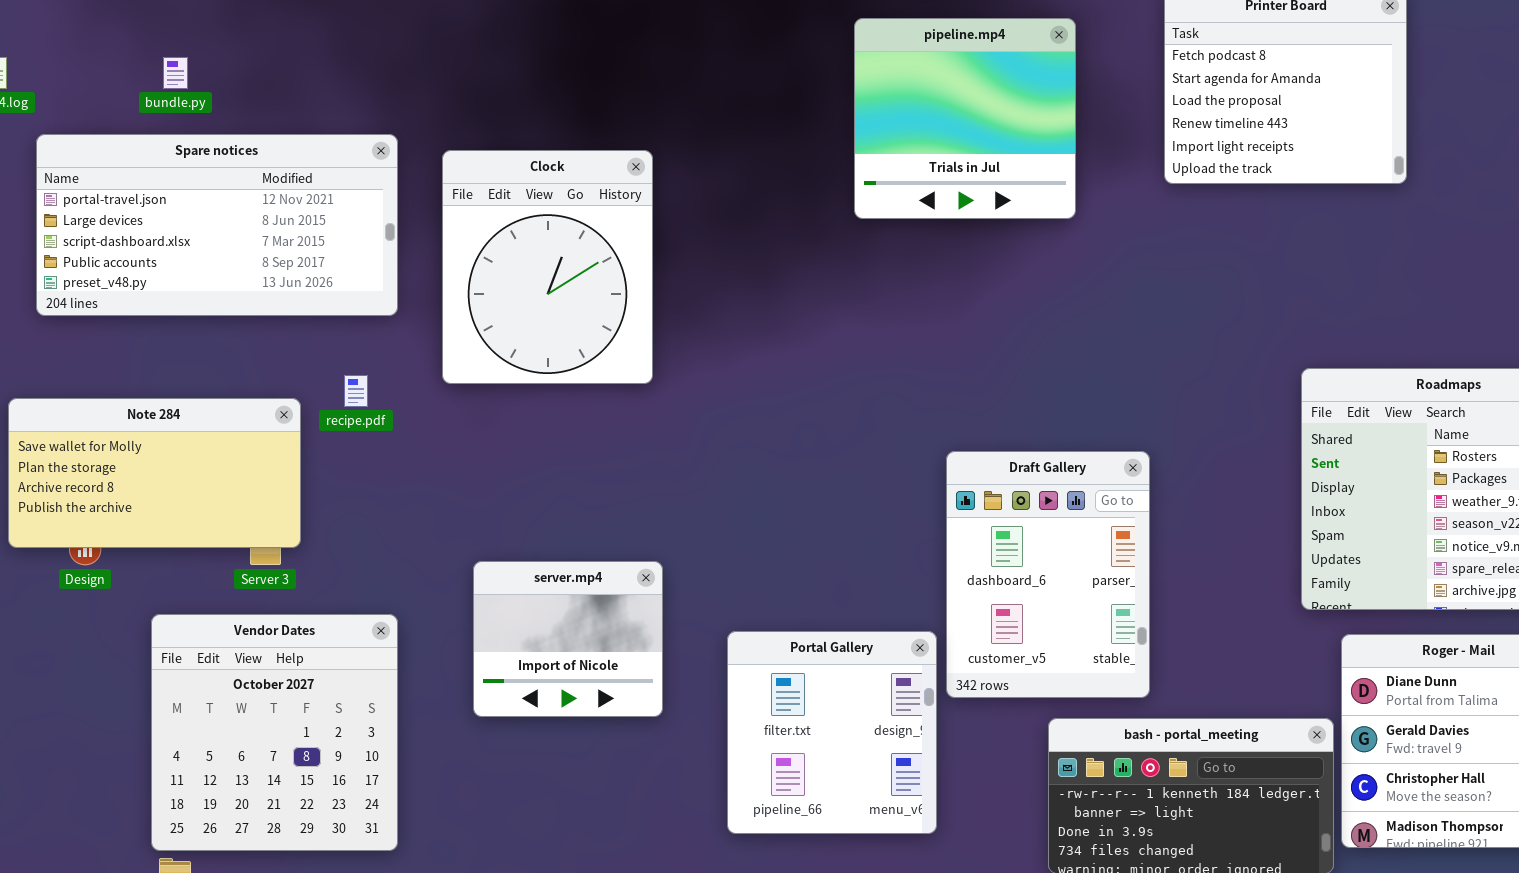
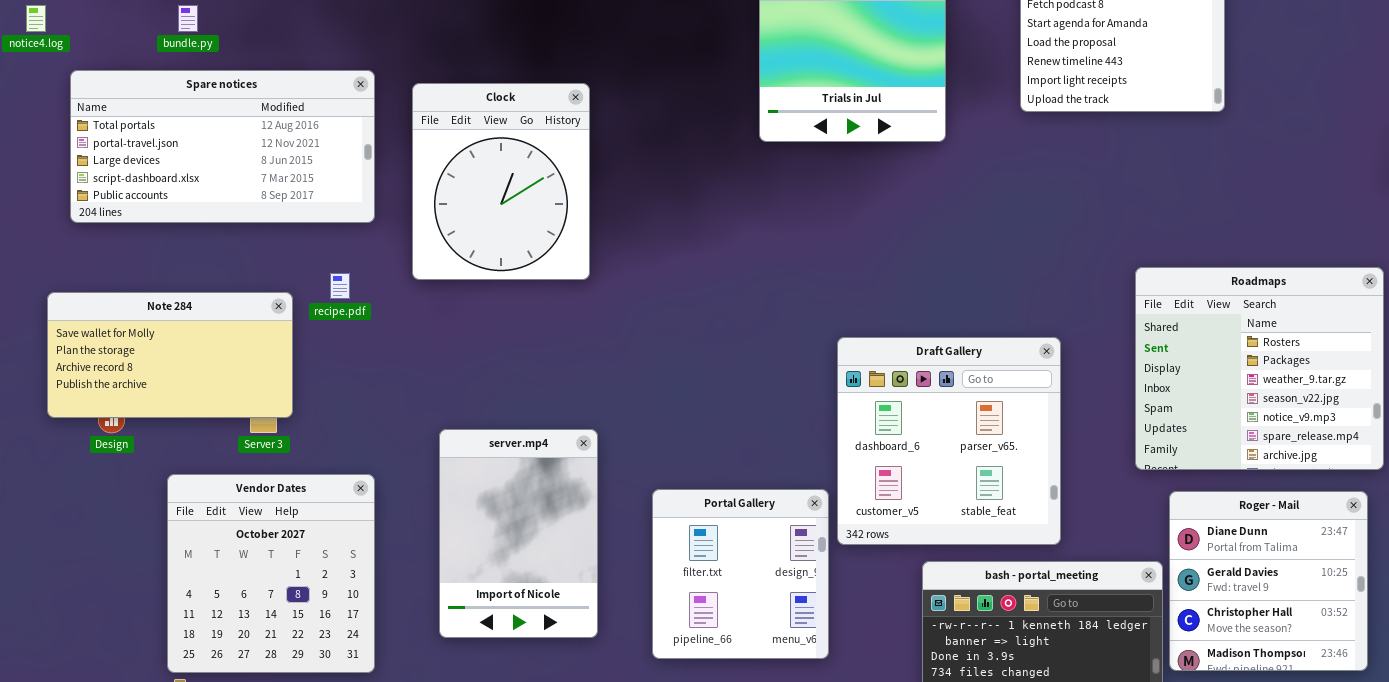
Spare notices: [36,134,398,316] -> [70,70,375,223], scrolled up 1 row
Draft Gallery: [946,451,1150,698] -> [837,337,1061,545], resized
server.mp4: [473,561,663,717] -> [439,429,598,638], resized

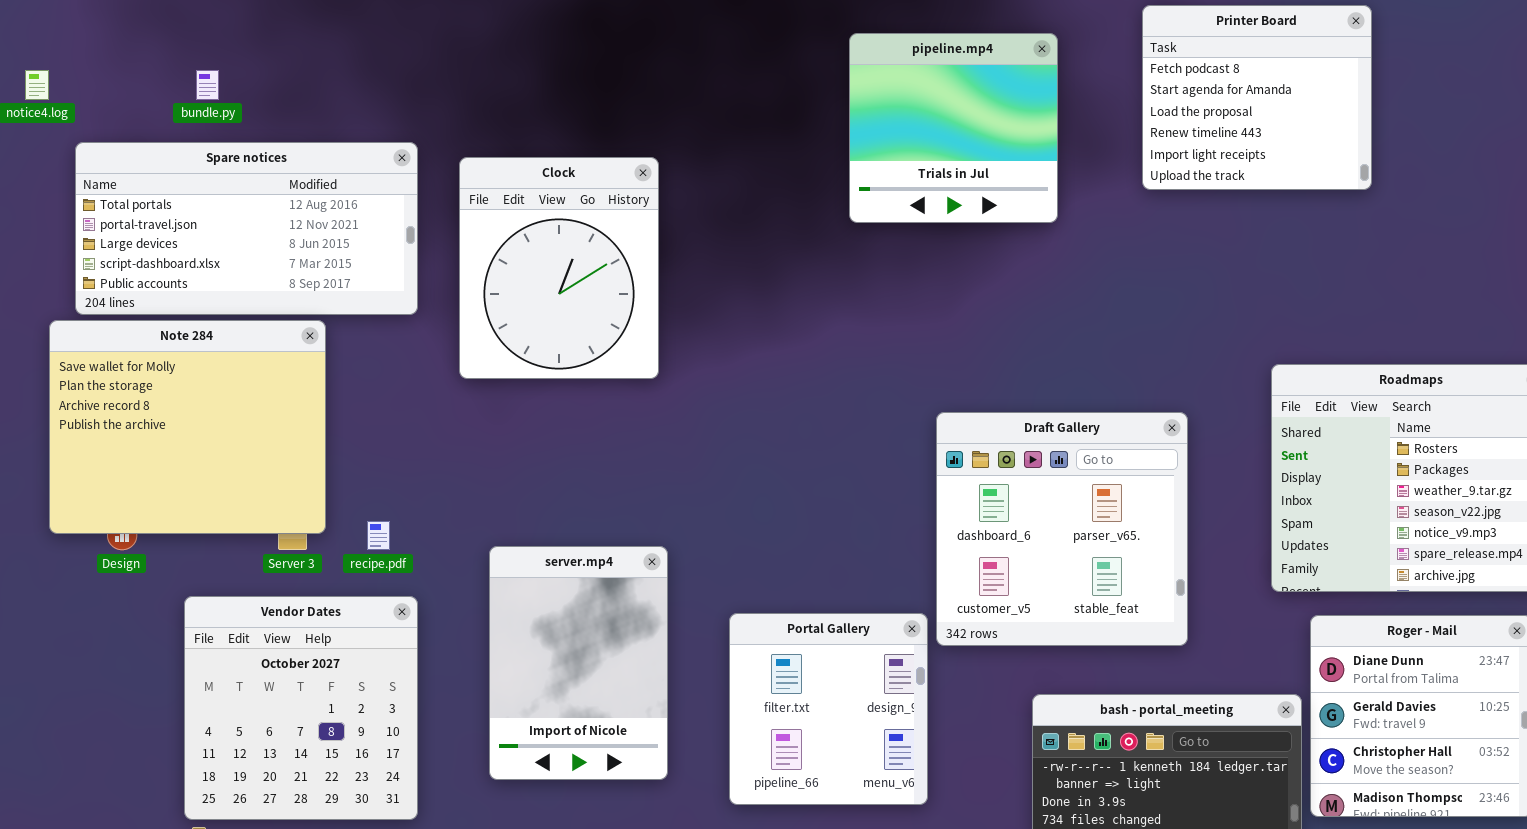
recipe.pdf: [330,273,350,299] -> [367,521,390,550], moved
Note 284: [47,292,293,418] -> [49,320,326,534], resized
Draft Gallery: [837,337,1061,545] -> [936,412,1188,646], moved

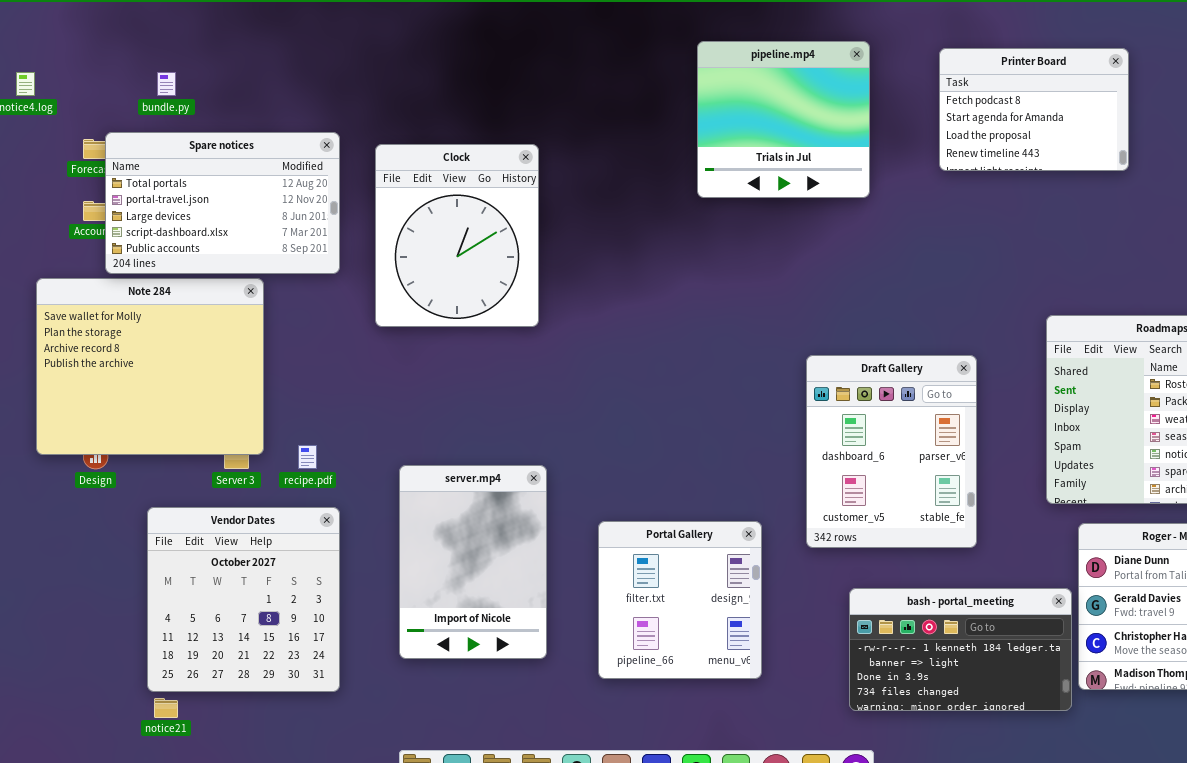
Printer Board: [1142,5,1372,190] -> [939,48,1129,171], resized
Spare notices: [75,142,418,315] -> [105,132,340,274], resized
Draft Gallery: [936,412,1188,646] -> [806,355,977,548], resized

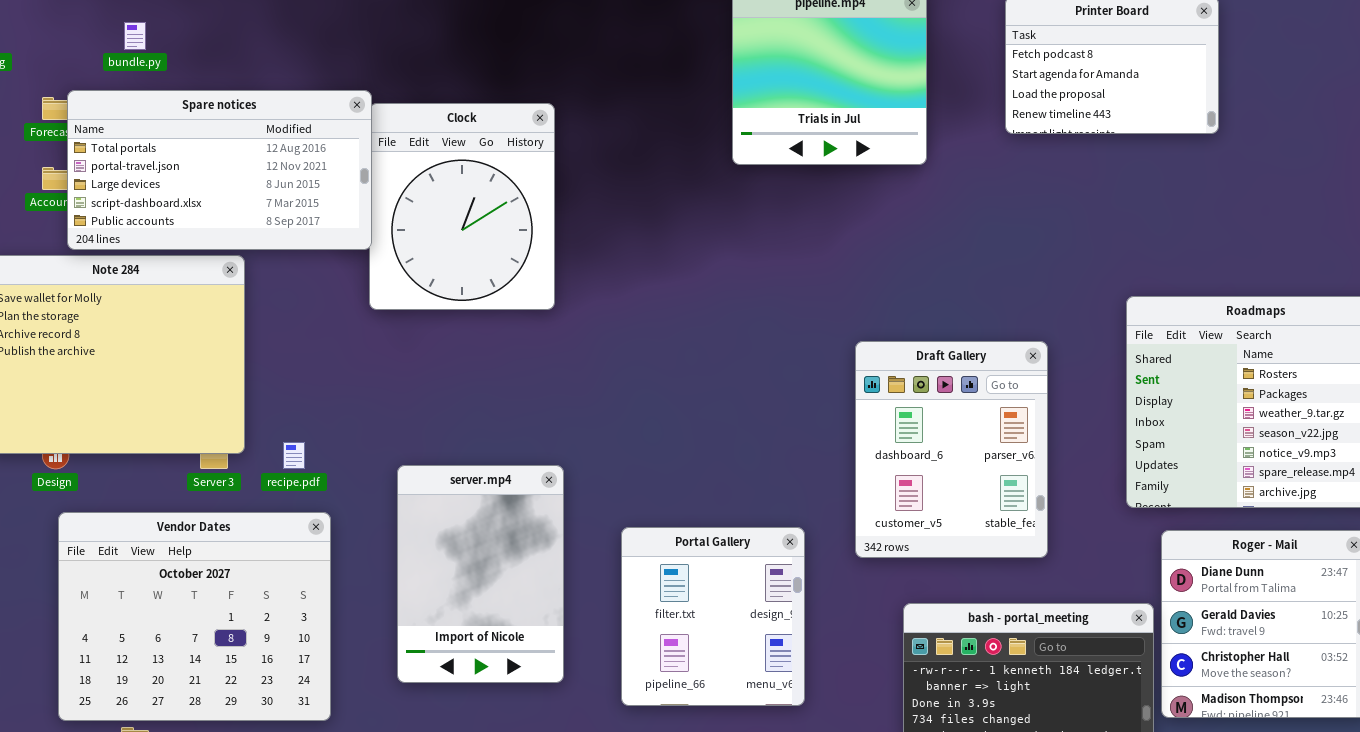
Spare notices: [105,132,340,274] -> [67,90,372,250], resized
Vendor Dates: [147,507,340,692] -> [58,512,331,721], resized

